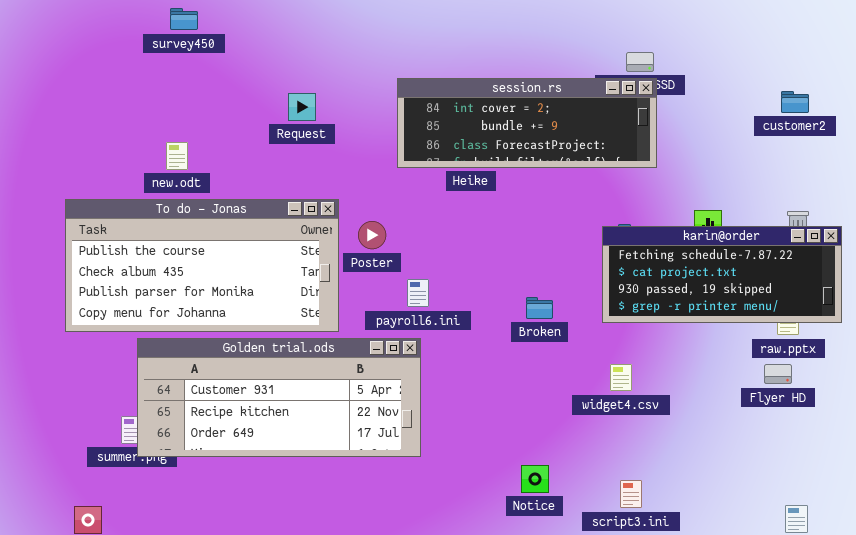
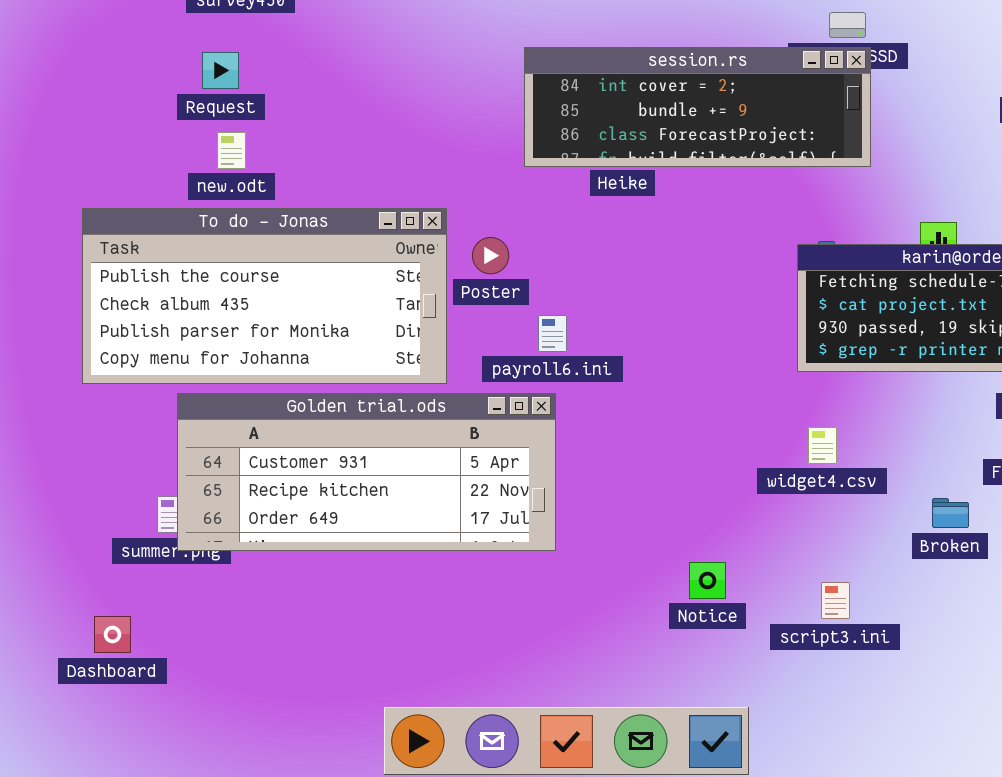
Request: [288,93,316,121] -> [202,52,239,89], moved
Broken: [526,297,553,319] -> [932,498,969,528], moved

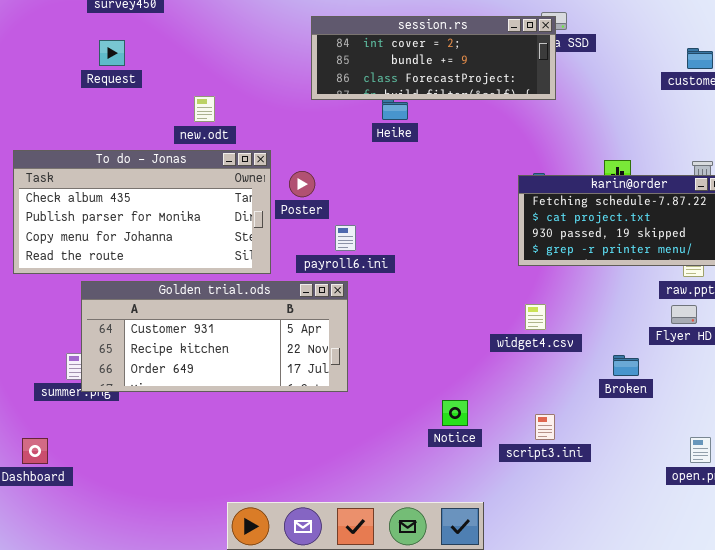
session.rs: [524,47,871,167] -> [311,16,556,100], moved
new.odt: [217,132,246,169] -> [194,96,215,122], moved
To do - Jonas: [82,208,447,384] -> [13,150,271,274], scrolled down 1 row

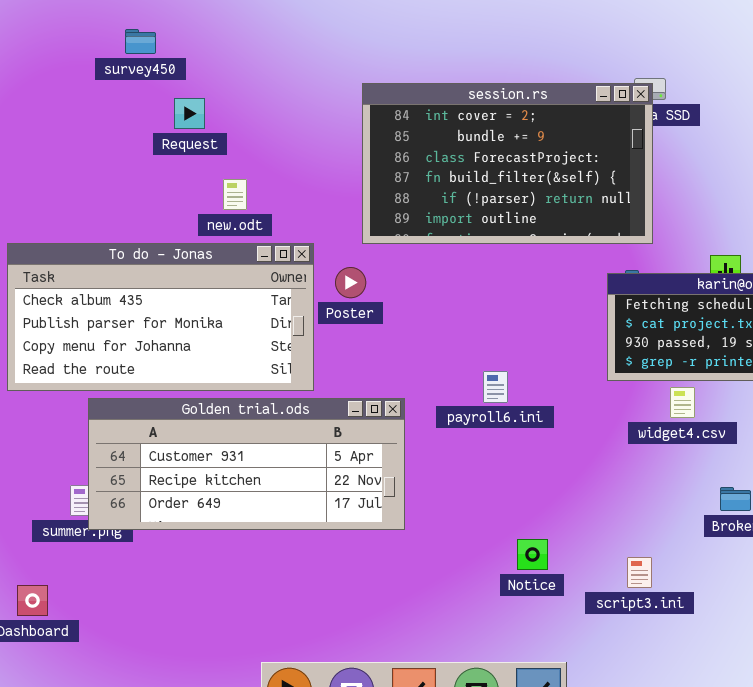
session.rs: [311,16,556,100] -> [362,83,653,244], resized
Request: [99,40,125,66] -> [174,98,205,129], moved
payroll6.ini: [335,225,356,251] -> [483,371,508,403], moved
widget4.csv: [525,304,546,330] -> [670,387,695,418], moved

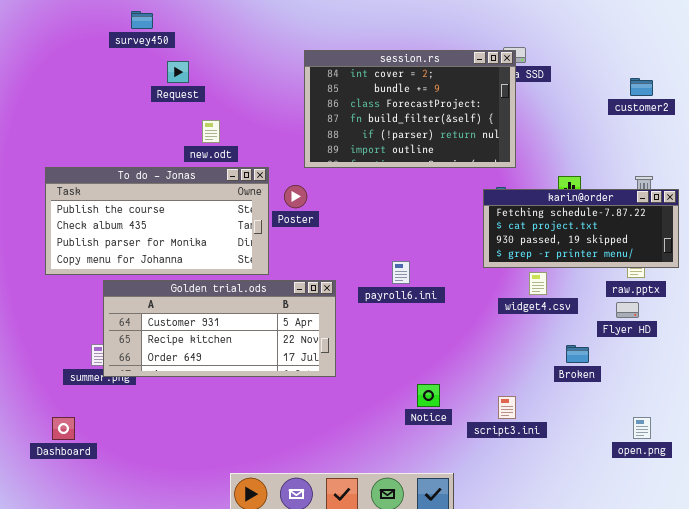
To do - Jonas: [7,243,314,391] -> [45,167,269,275], scrolled up 1 row

